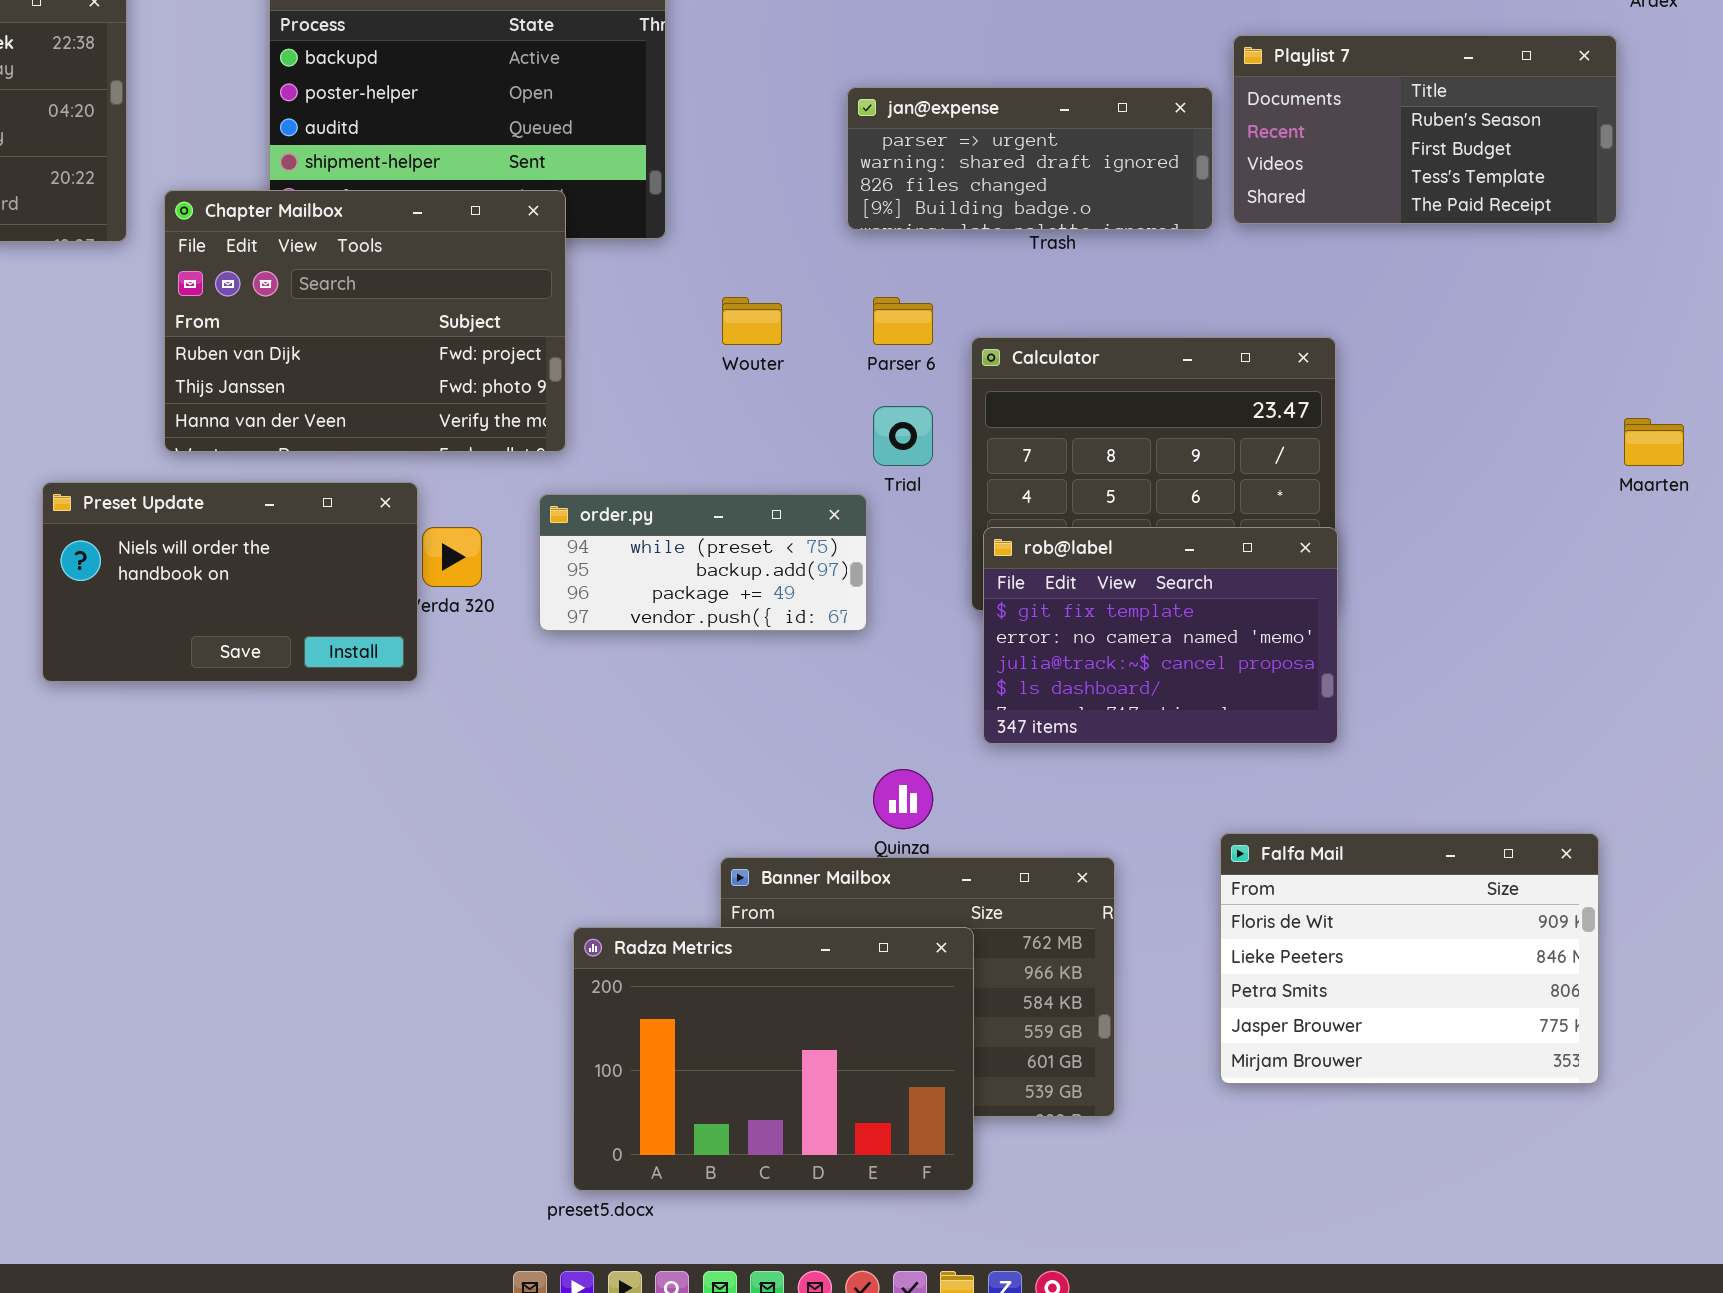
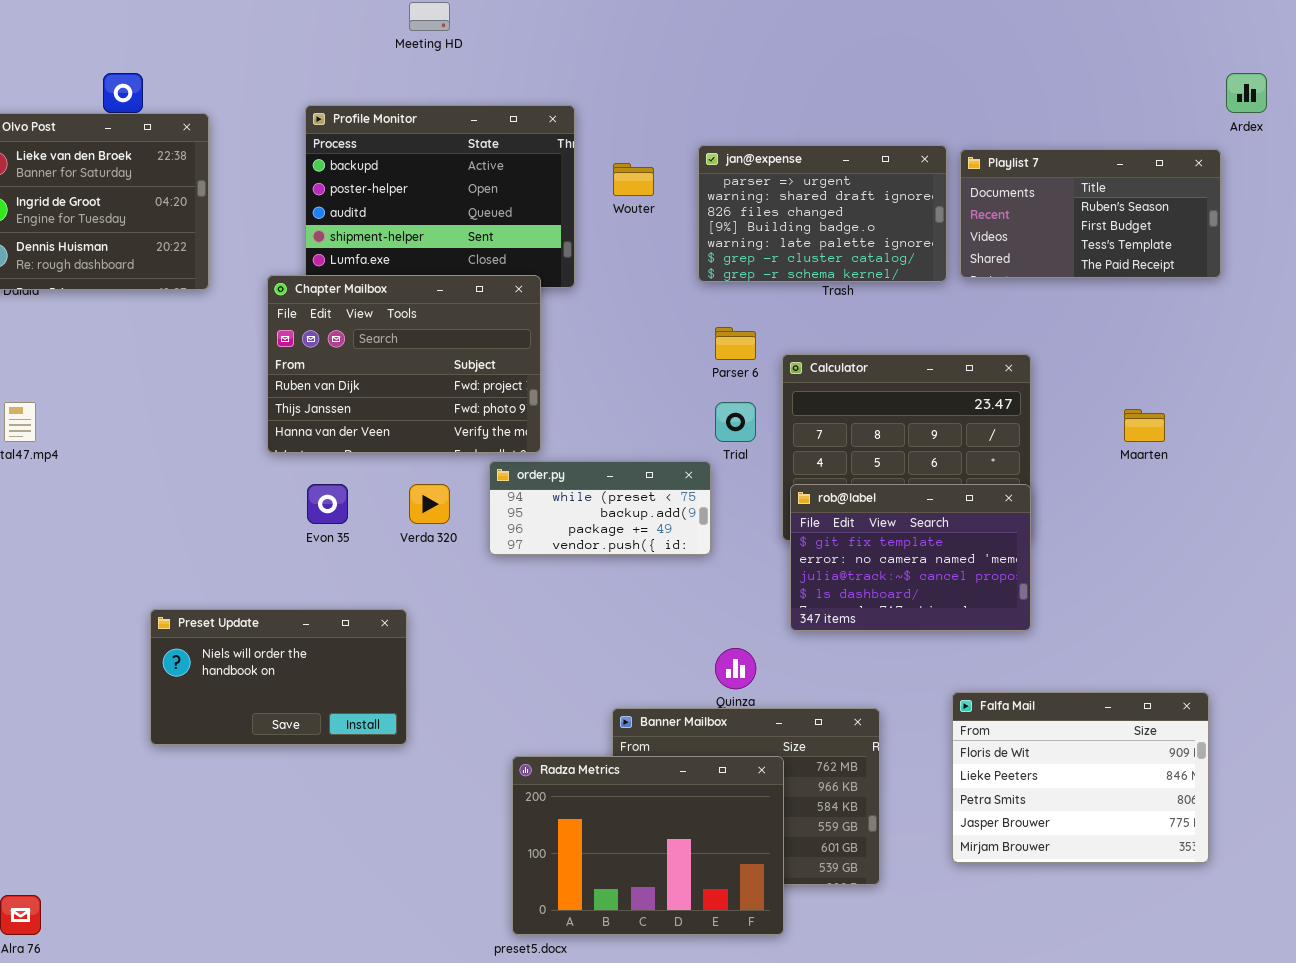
jan@expense: [847,87,1213,230] -> [698,145,947,282], resized
Chapter Mailbox: [164,190,566,452] -> [267,275,541,453], moved
Wouter: [722,297,782,345] -> [613,163,654,196], moved
Maarten: [1624,418,1684,466] -> [1124,409,1165,442], moved
Preset Update: [42,482,418,682] -> [150,609,407,745], moved

